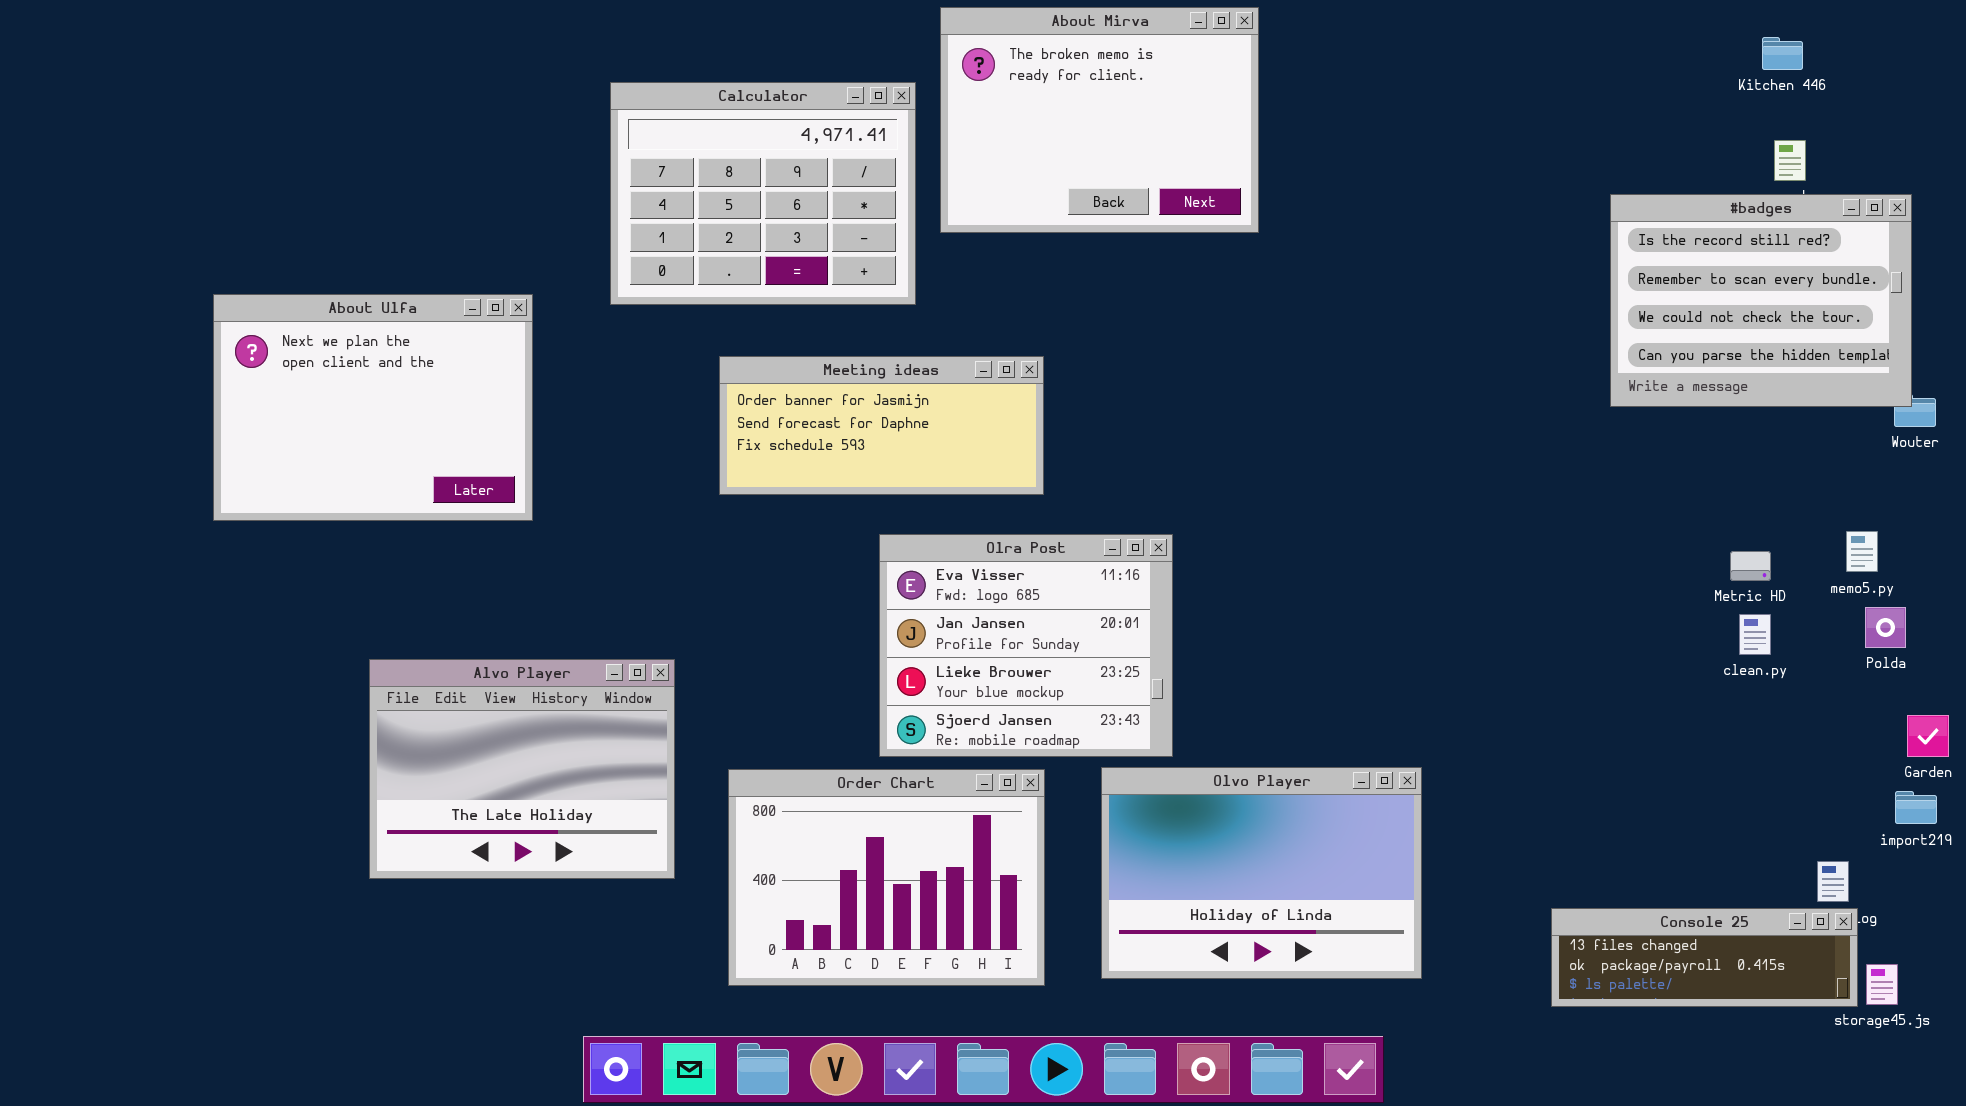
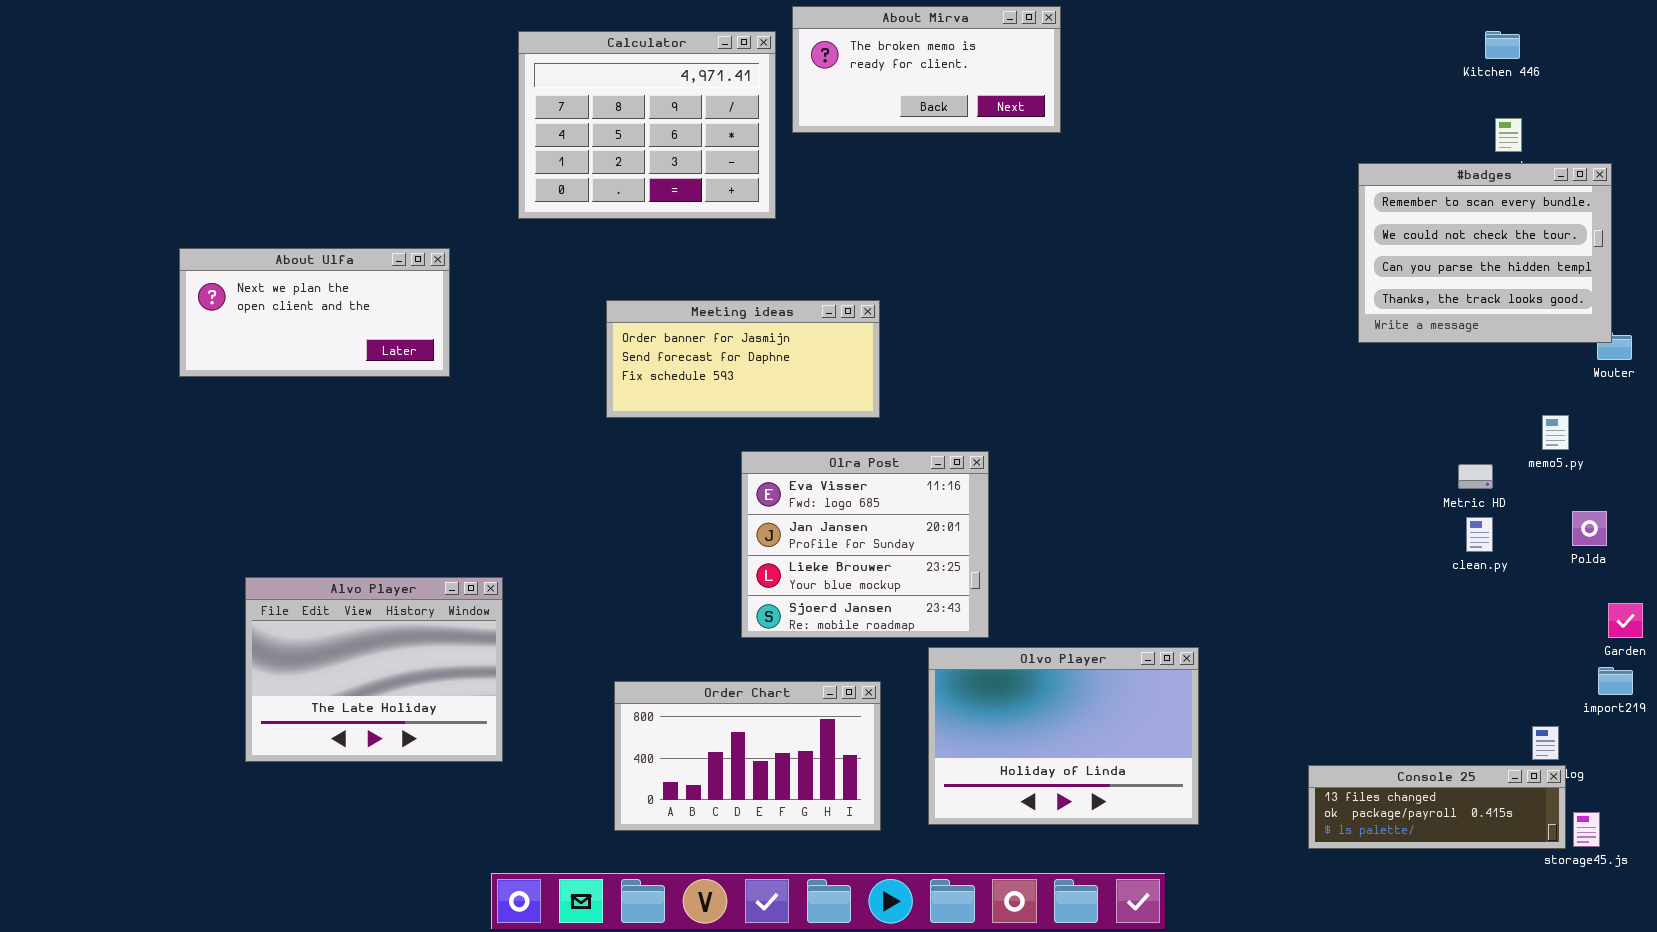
About Mirva: [940,7,1259,233] -> [792,6,1061,133], resized
Calculator: [610,82,916,305] -> [518,31,776,219], moved
#badges: [1610,194,1912,407] -> [1358,163,1612,343], scrolled down 1 row
About Ulfa: [213,294,533,521] -> [179,248,450,377], resized
memo5.py: [1846,531,1878,572] -> [1542,415,1569,450], moved
Alvo Player: [369,659,675,879] -> [245,577,503,762], moved
Order Chart: [728,769,1045,986] -> [614,681,881,831], resized

